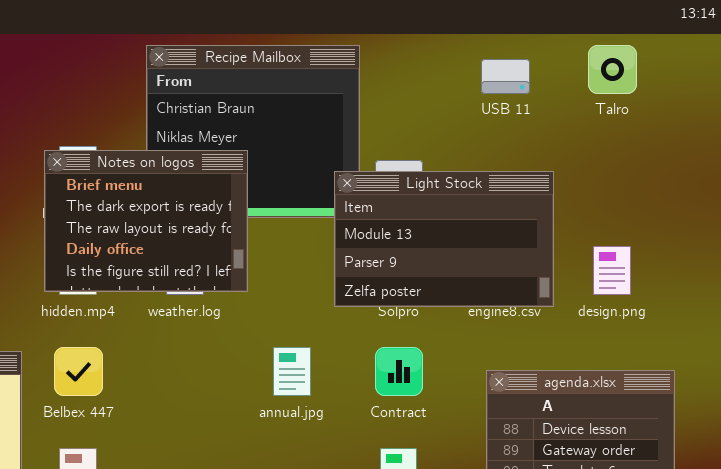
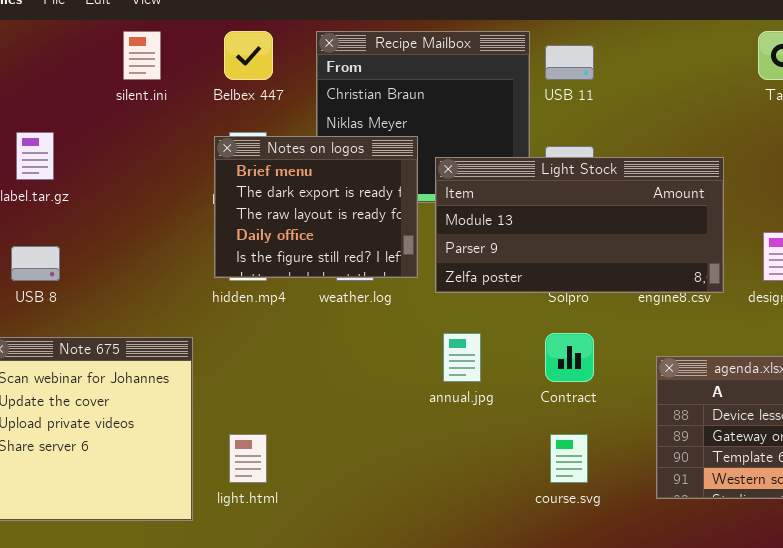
USB 11: [481,59,530,94] -> [545,45,594,80], moved
Light Stock: [334,171,554,307] -> [435,157,724,293], resized
Belbex 447: [54,347,103,396] -> [224,31,273,80], moved

